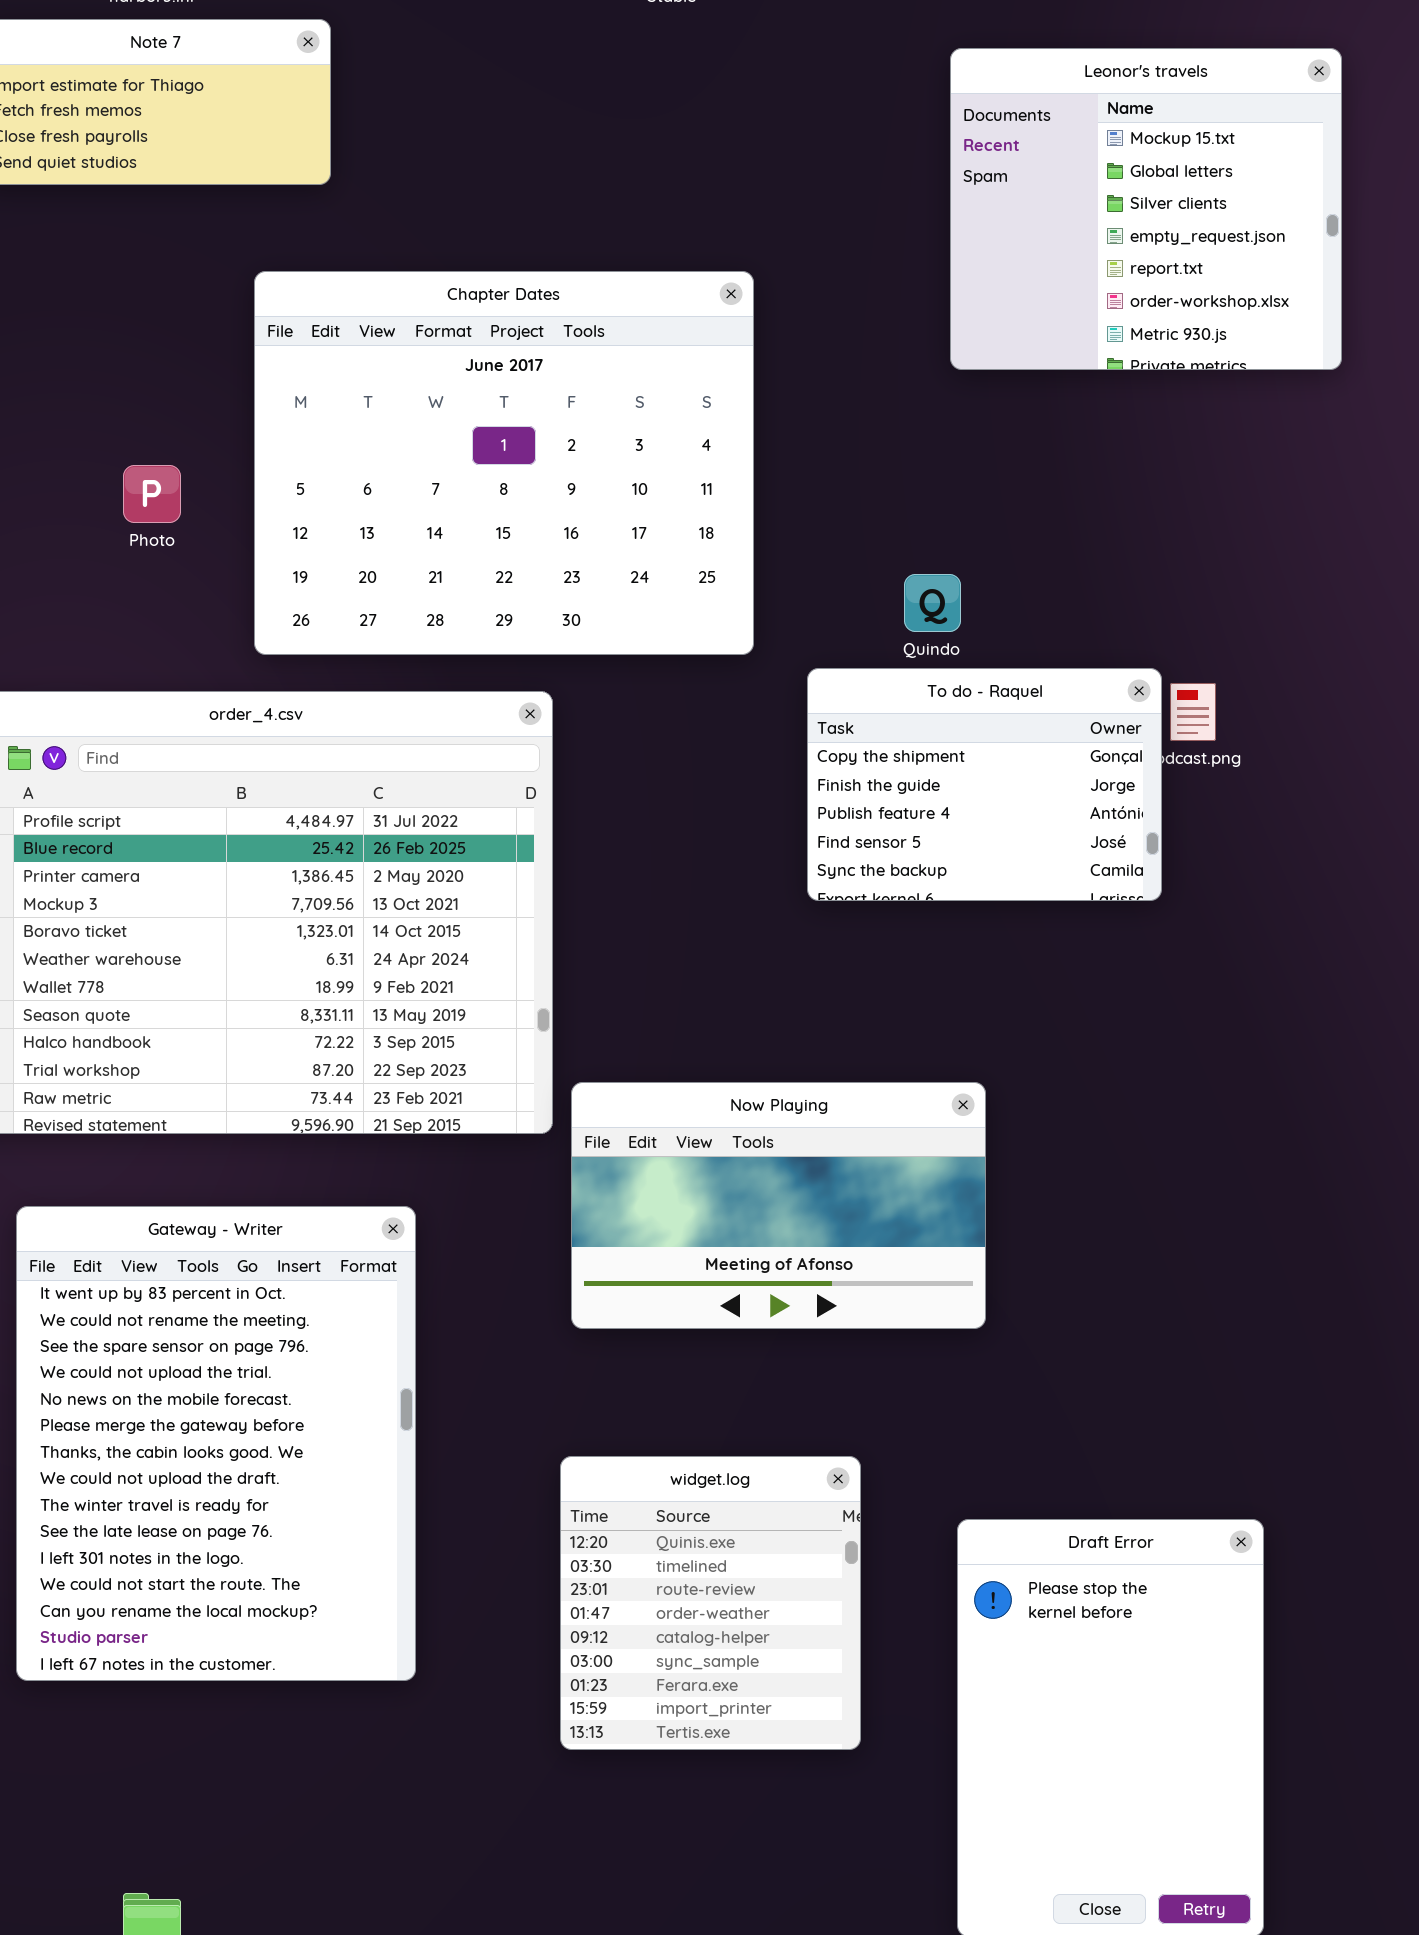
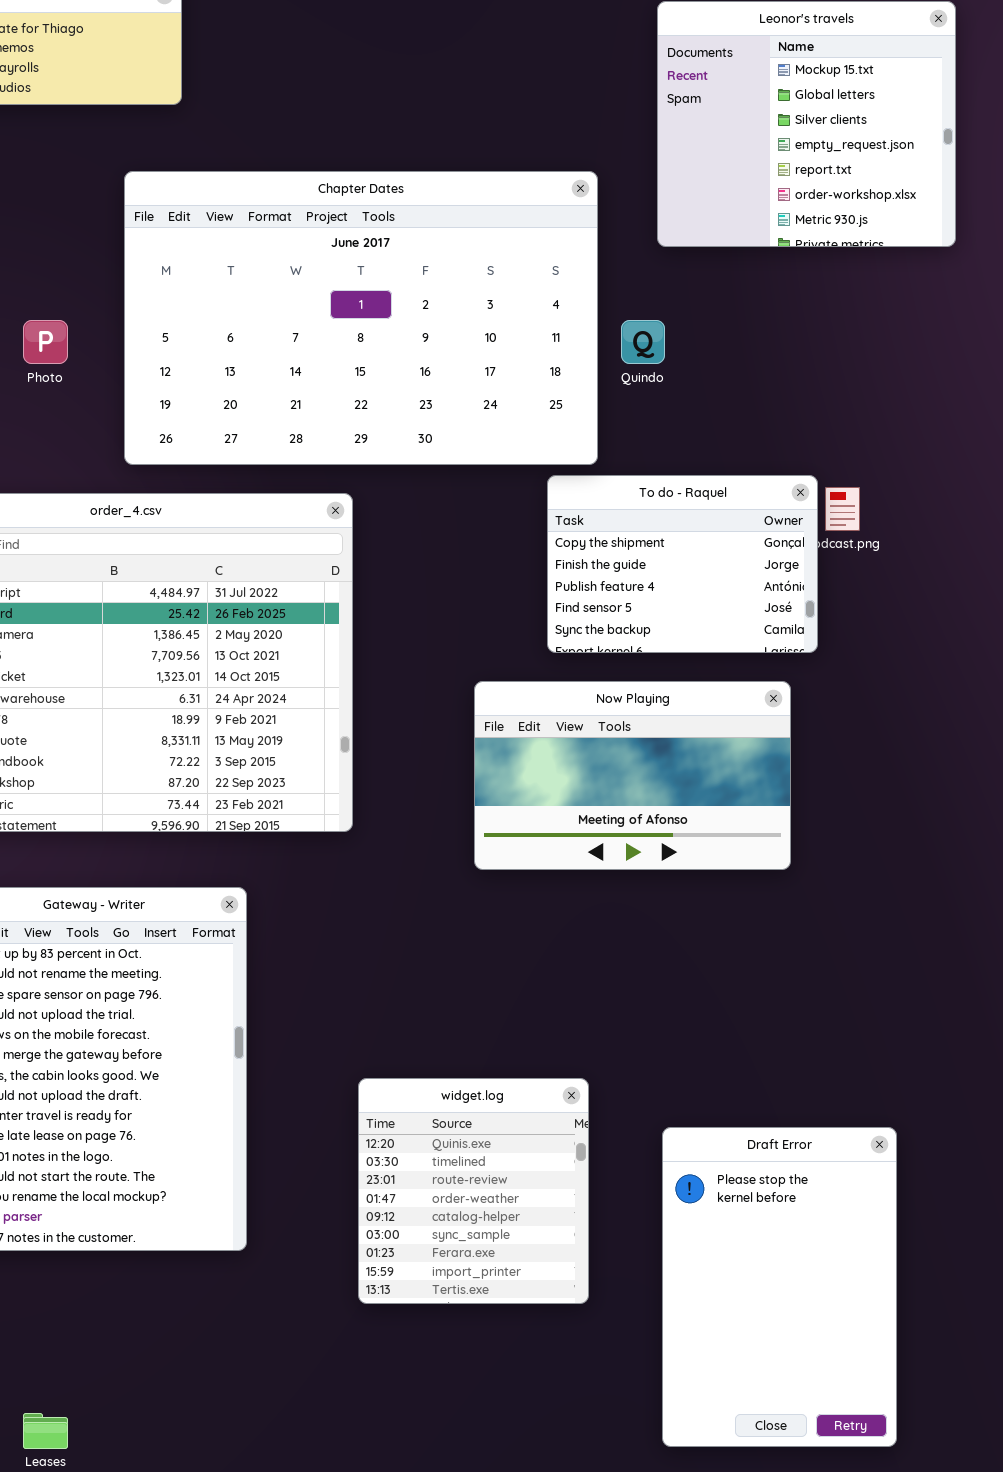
Chapter Dates: [254,271,754,655] -> [124,171,598,465], resized
Quindo: [904,574,961,632] -> [621,320,665,364], moved
Now Playing: [571,1082,986,1329] -> [474,681,791,870], moved

